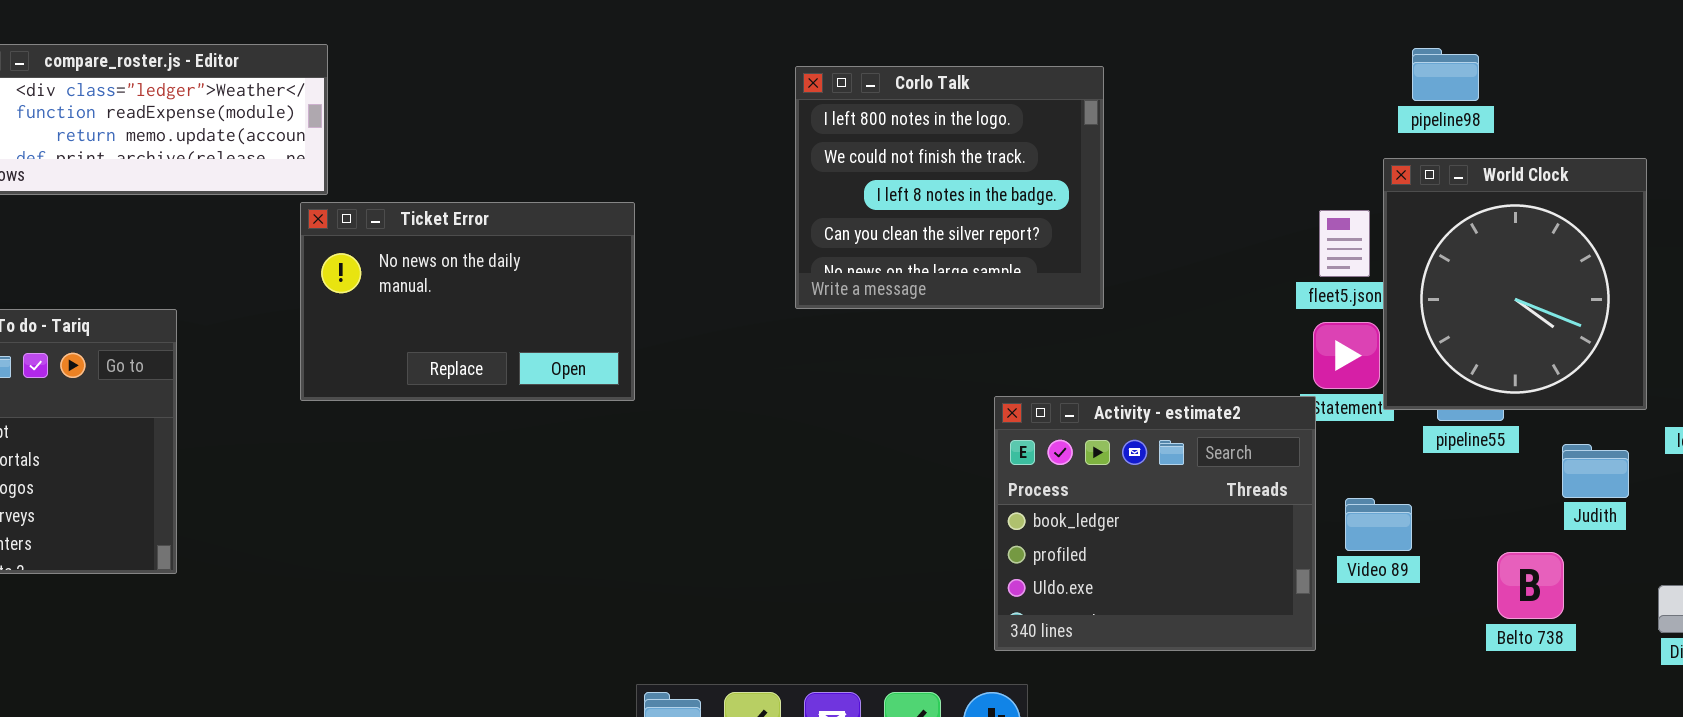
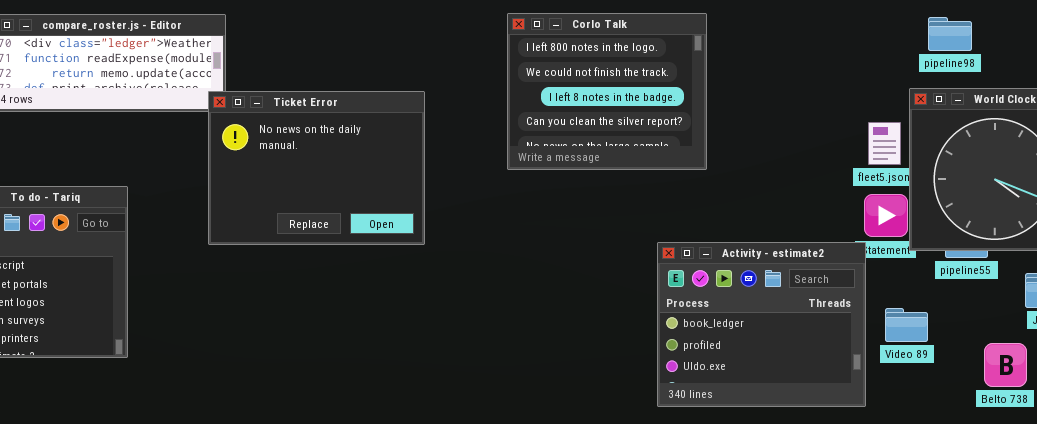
Corlo Talk: [795,66,1104,309] -> [507,13,707,170], moved
Ticket Error: [300,202,635,401] -> [208,91,425,245], resized

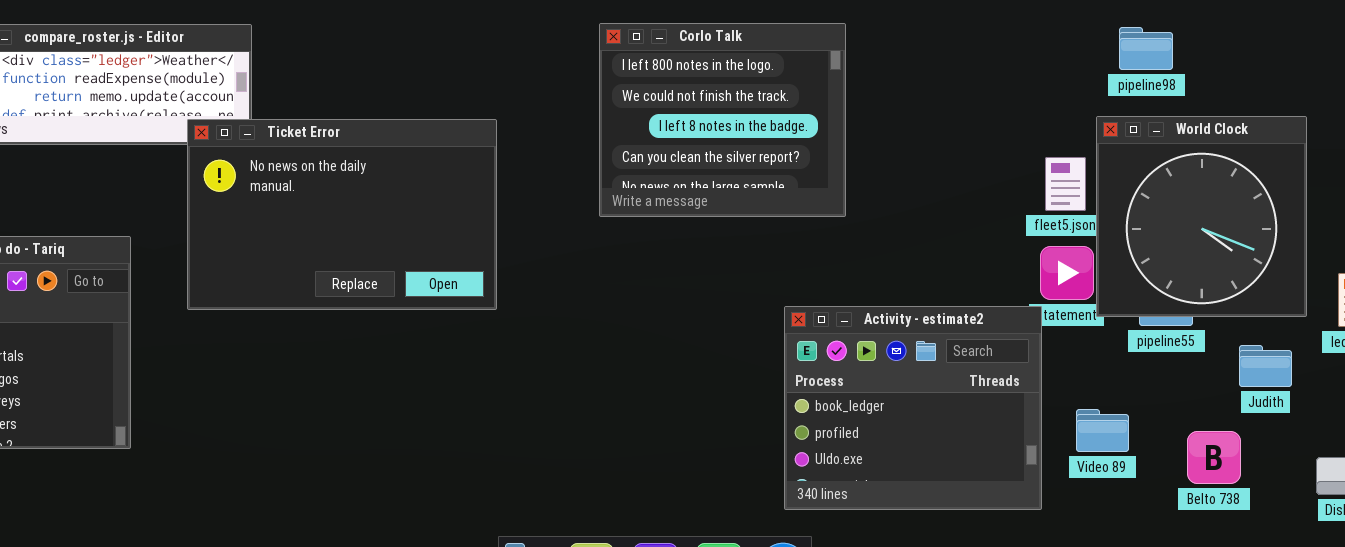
Ticket Error: [208,91,425,245] -> [187,119,497,310], resized
Video 89: [885,308,928,342] -> [1076,409,1129,452], moved

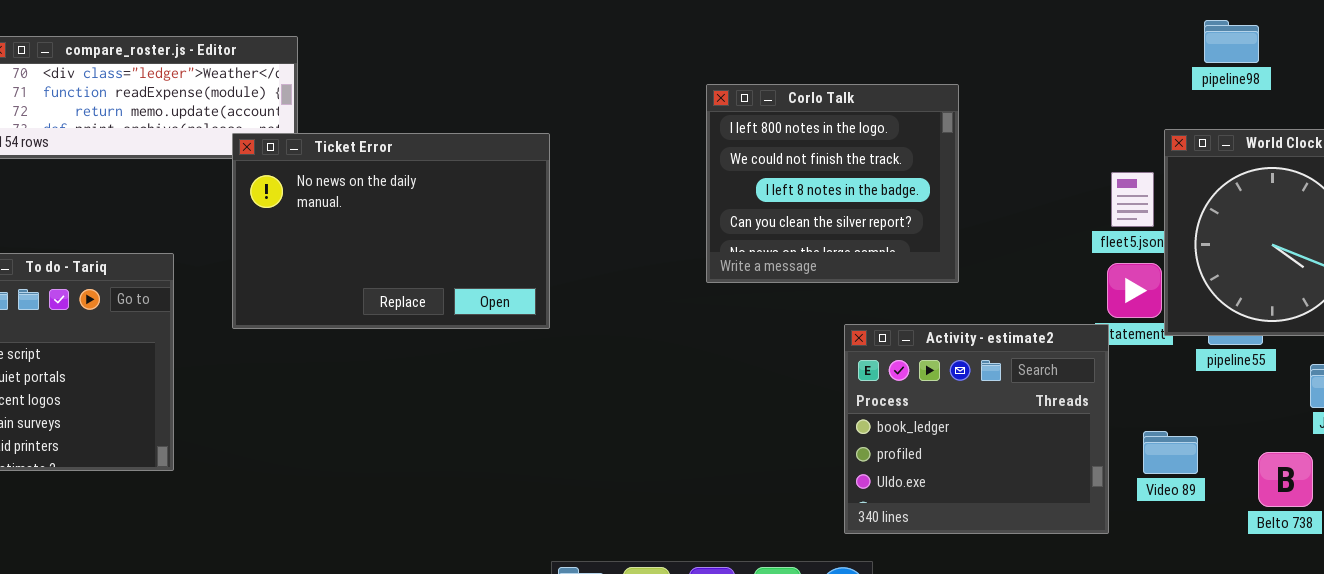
Corlo Talk: [599,23,846,217] -> [706,84,959,283], moved
pipeline98: [1119,27,1173,70] -> [1204,20,1259,63], moved

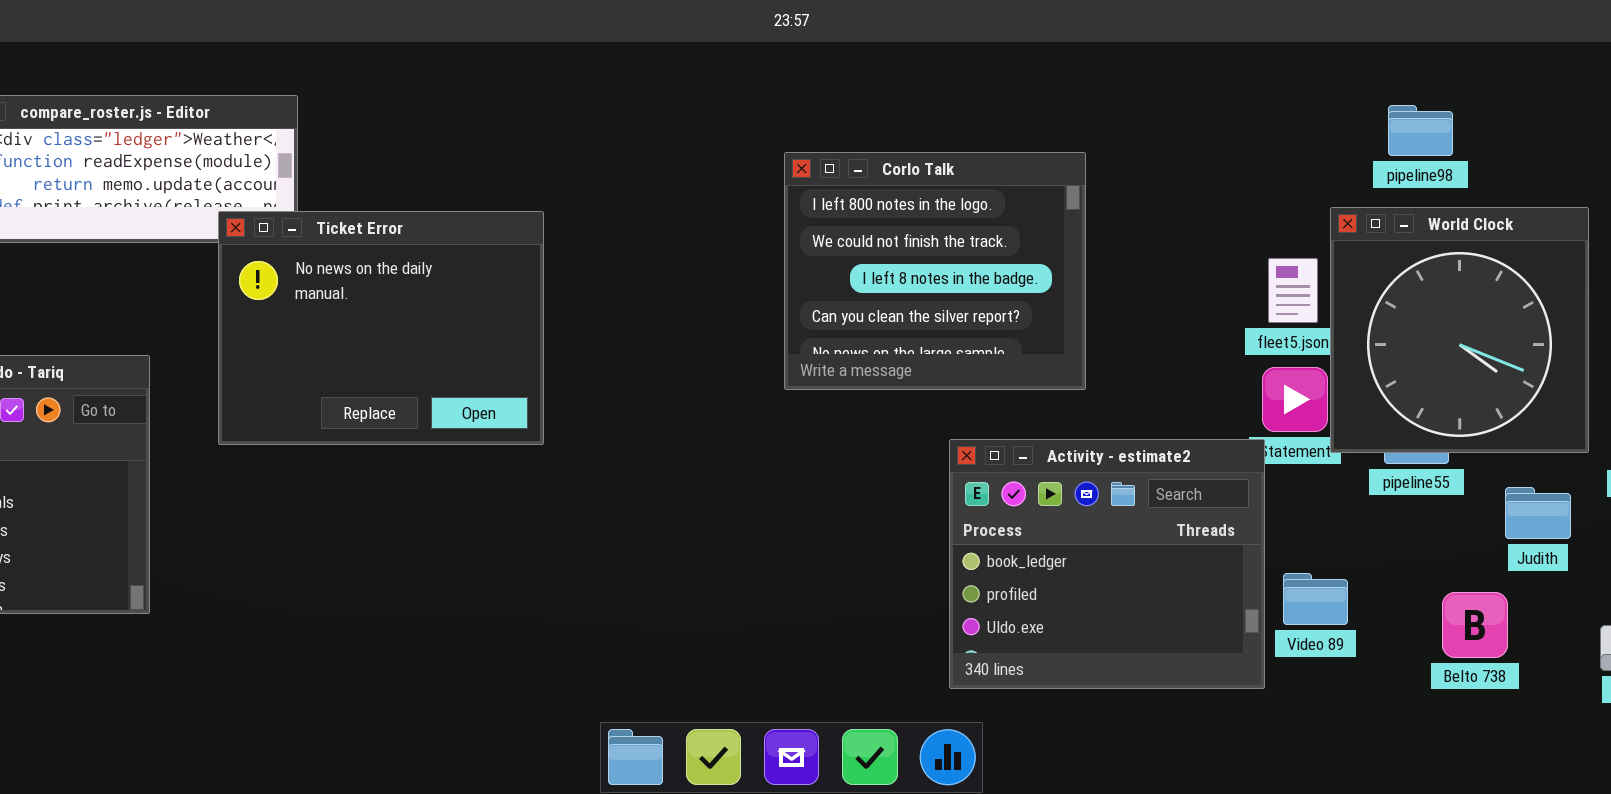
pipeline98: [1204,20,1259,63] -> [1388,105,1453,156], moved
Ticket Error: [232,133,550,329] -> [218,211,544,445], resized
Video 89: [1143,431,1198,474] -> [1283,573,1348,625], moved

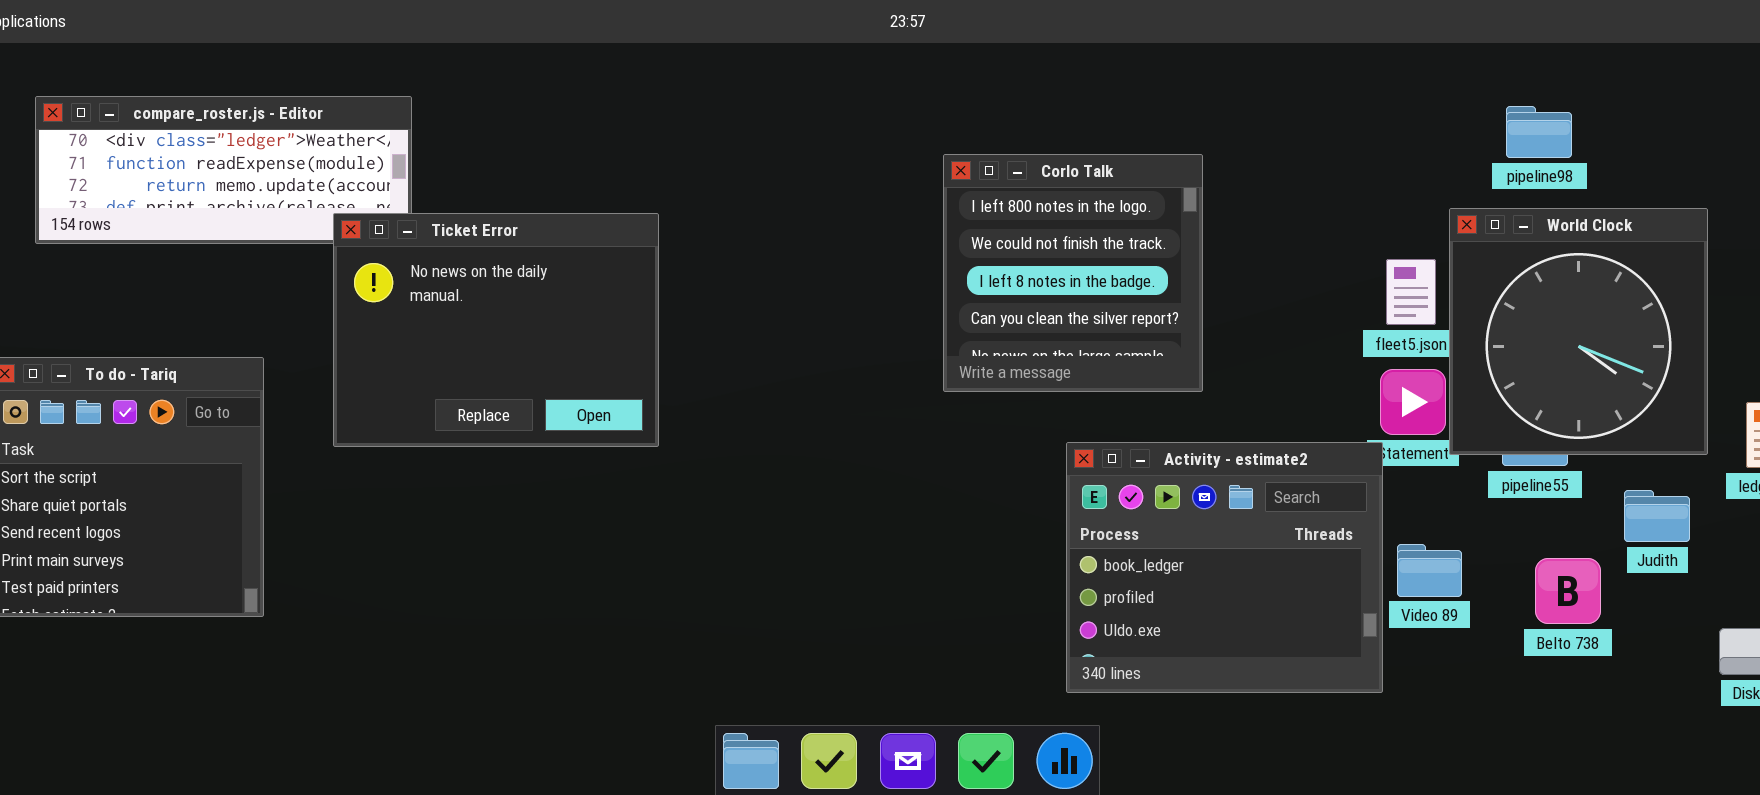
Corlo Talk: [784,152,1086,390] -> [943,154,1203,392], resized
Video 89: [1283,573,1348,625] -> [1397,544,1462,597], moved
Belto 738: [1442,592,1508,658] -> [1535,558,1601,624], moved

